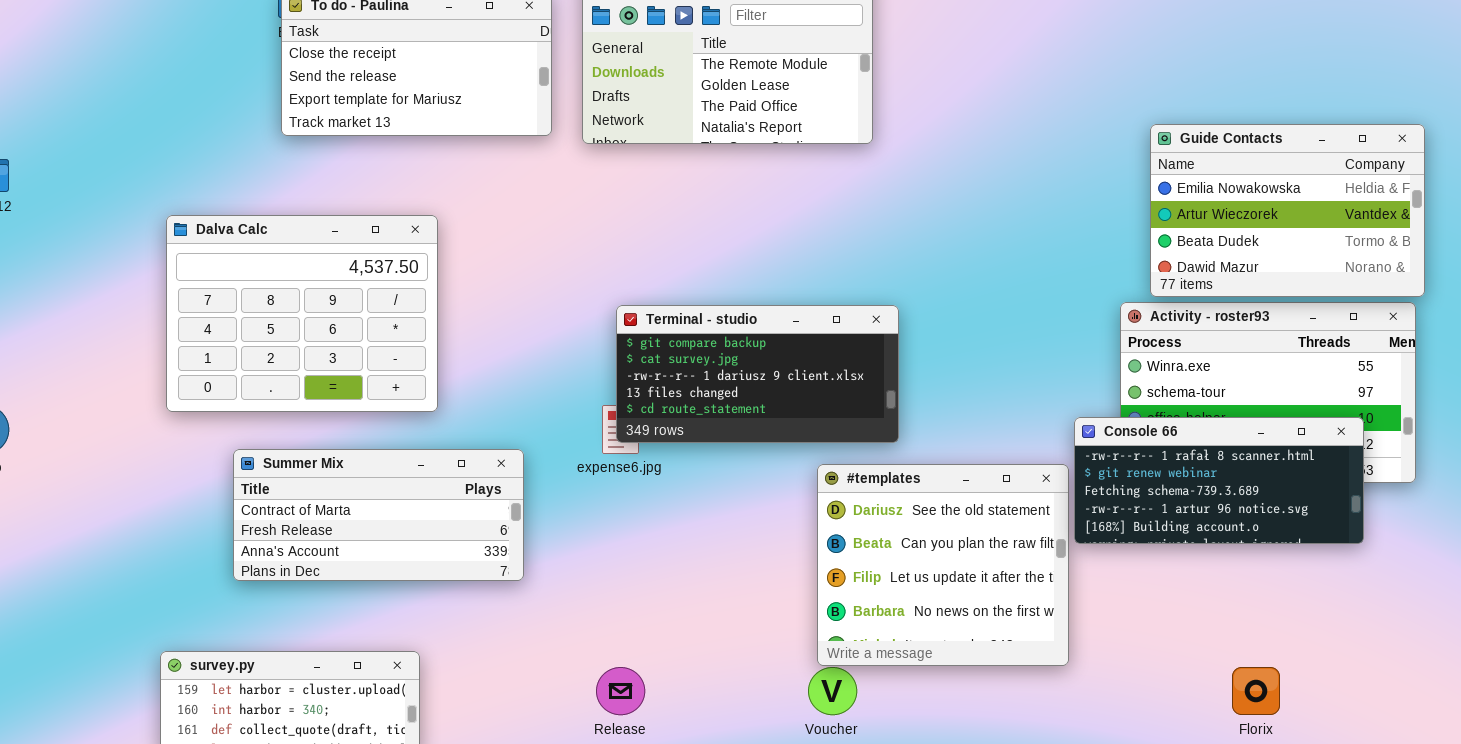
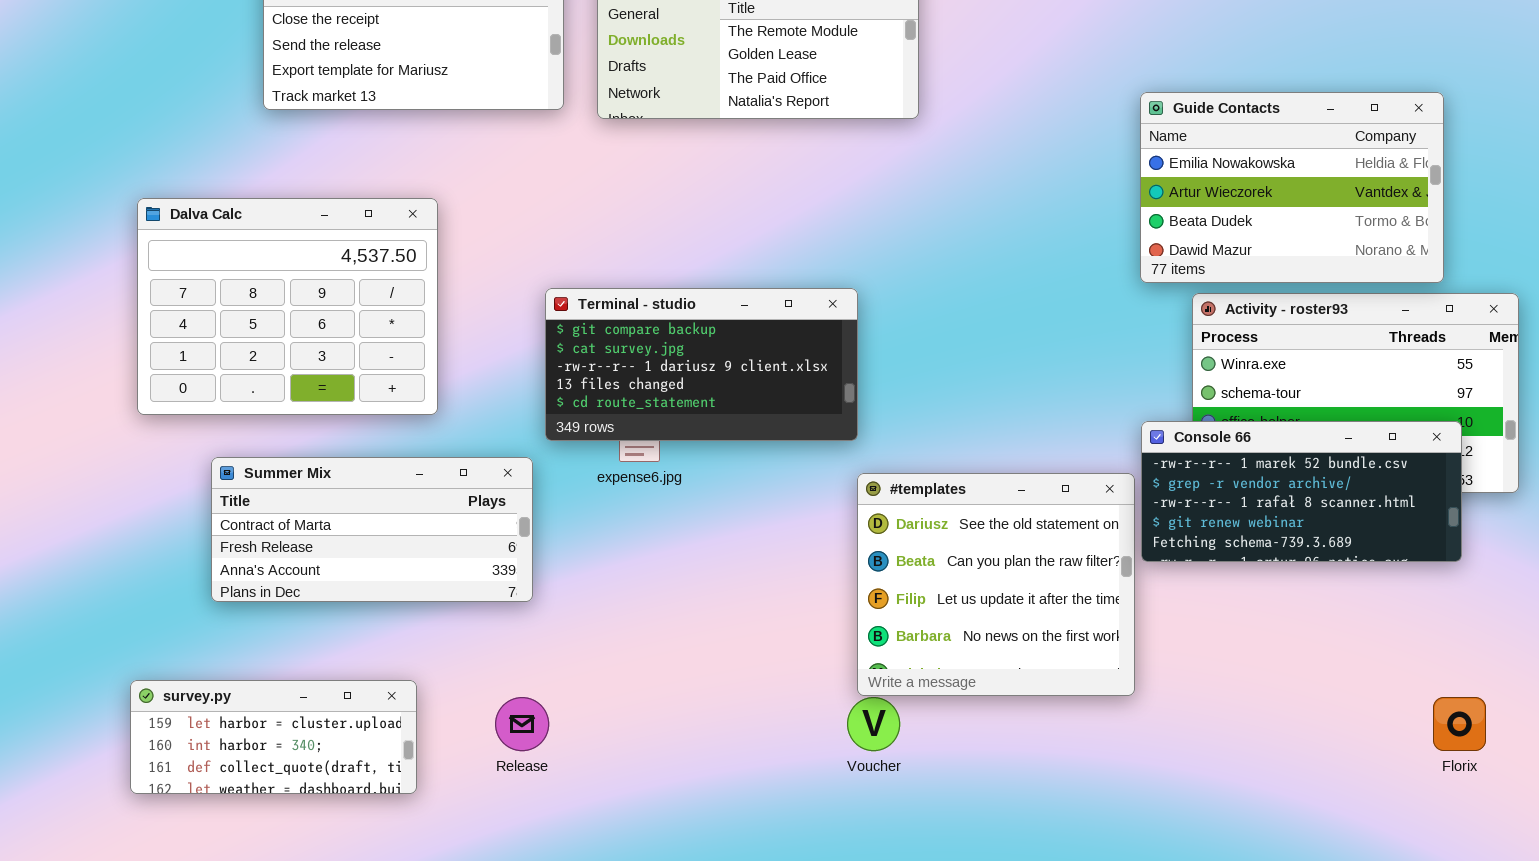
Guide Contacts: [1150,124,1425,297] -> [1140,92,1444,283], moved
Terminal - studio: [616,305,899,443] -> [545,288,858,441], moved
Console 66: [1074,417,1364,544] -> [1141,421,1462,562], scrolled up 2 rows
Release: [596,667,645,715] -> [495,697,549,751], moved
Florix: [1232,667,1280,715] -> [1433,697,1486,751], moved

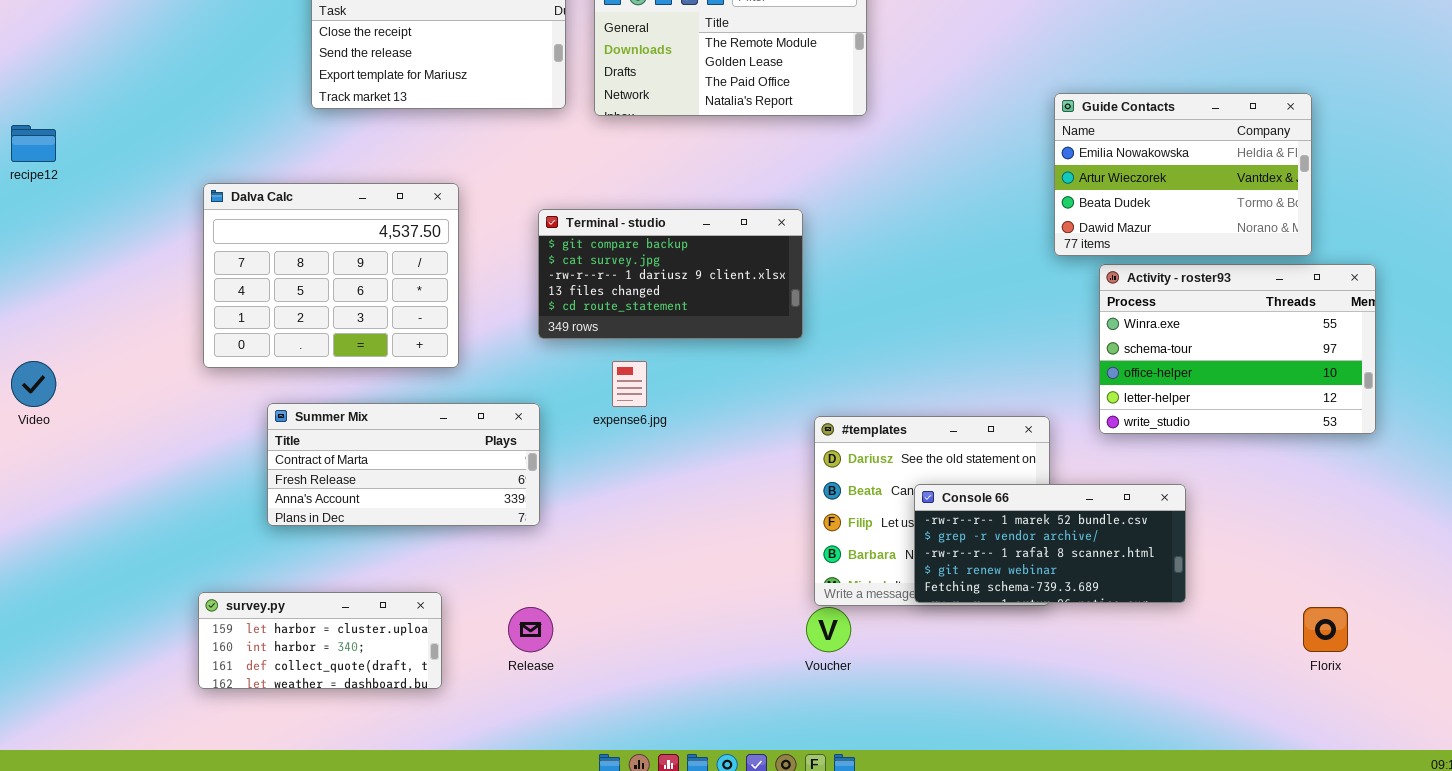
Terminal - studio: [545,288,858,441] -> [538,209,803,339], moved
Console 66: [1141,421,1462,562] -> [914,484,1186,603], moved

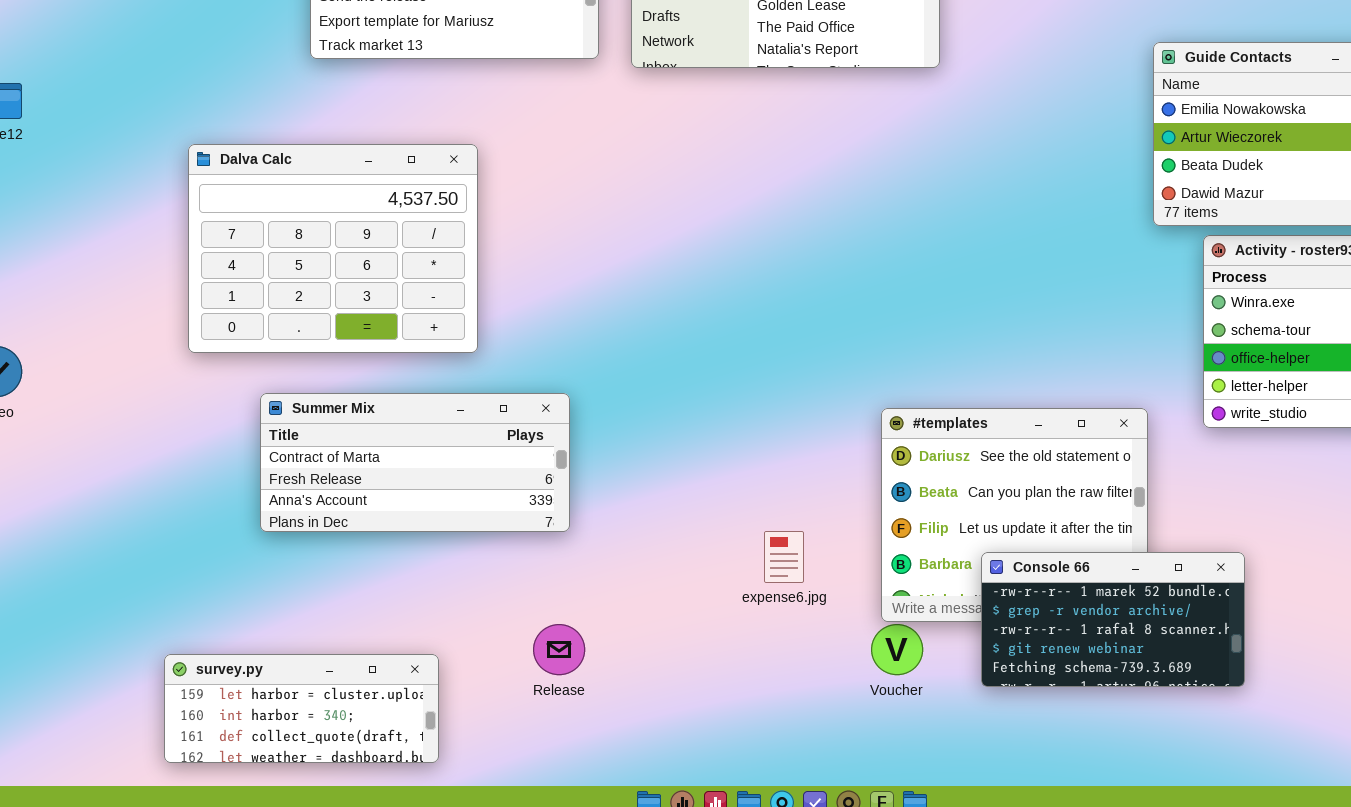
Terminal - studio: [538,209,803,339] -> none, closed
expense6.jpg: [612,361,647,407] -> [764,531,804,583], moved
Console 66: [914,484,1186,603] -> [981,552,1245,687], moved, resized
survey.py: [198,592,442,689] -> [164,654,439,763], moved

